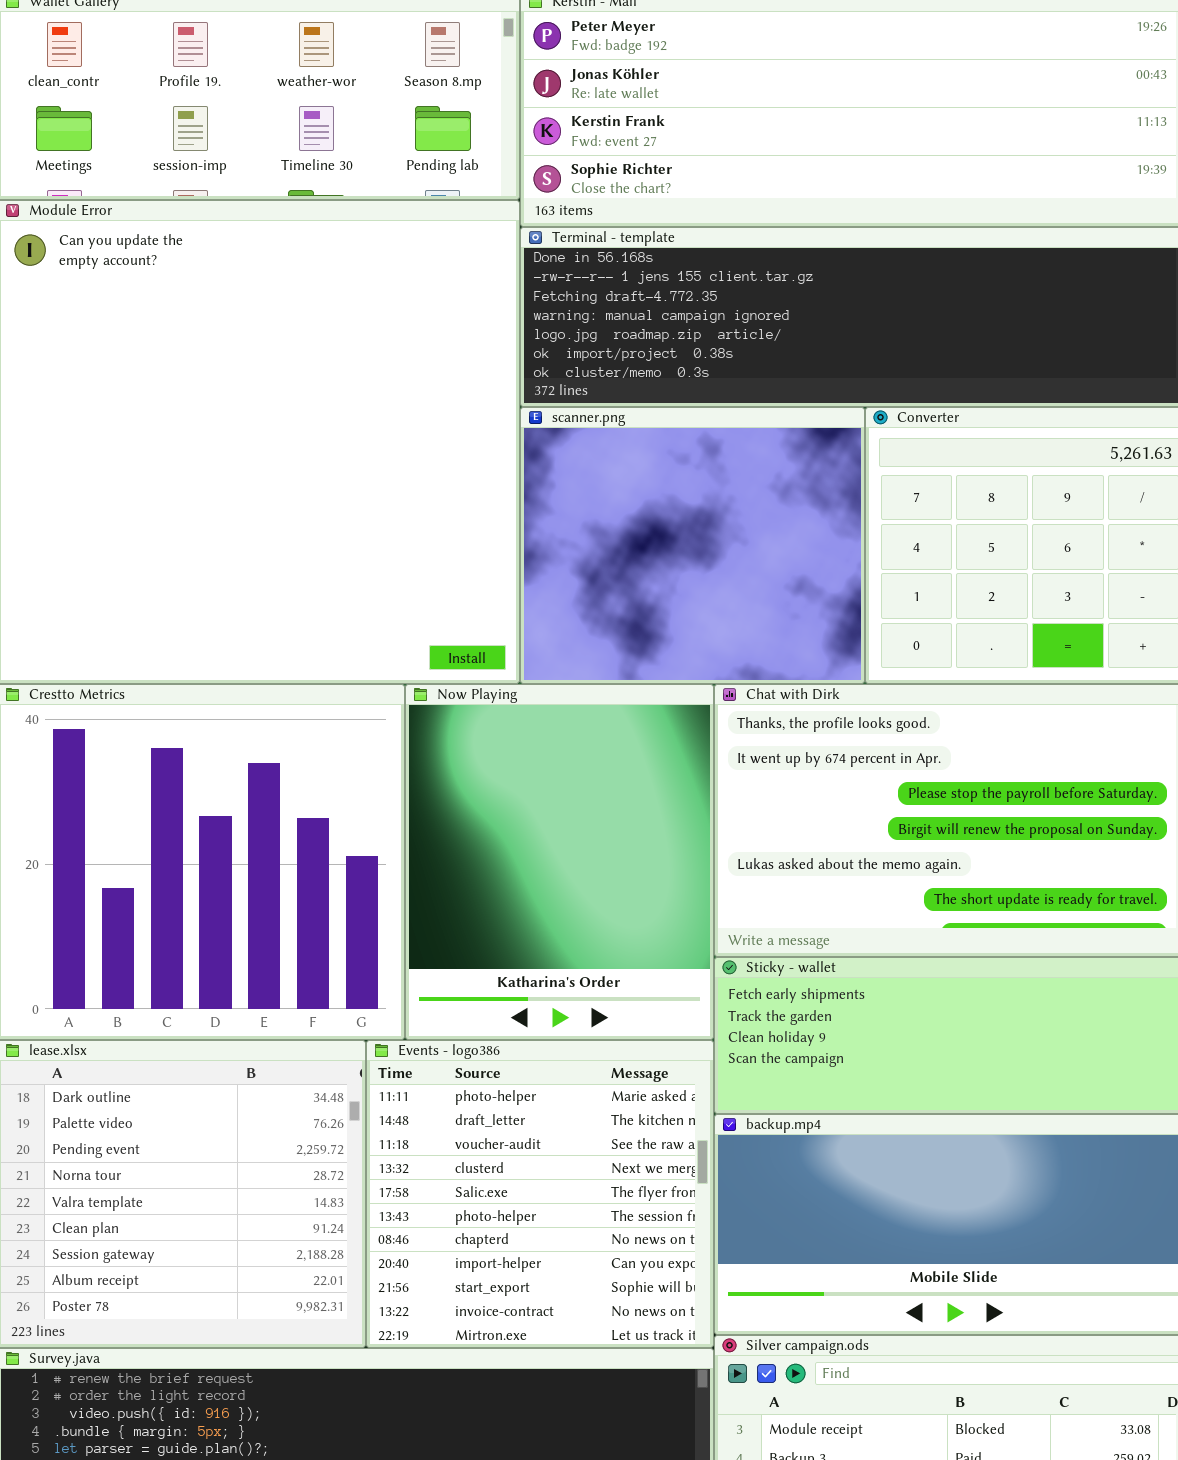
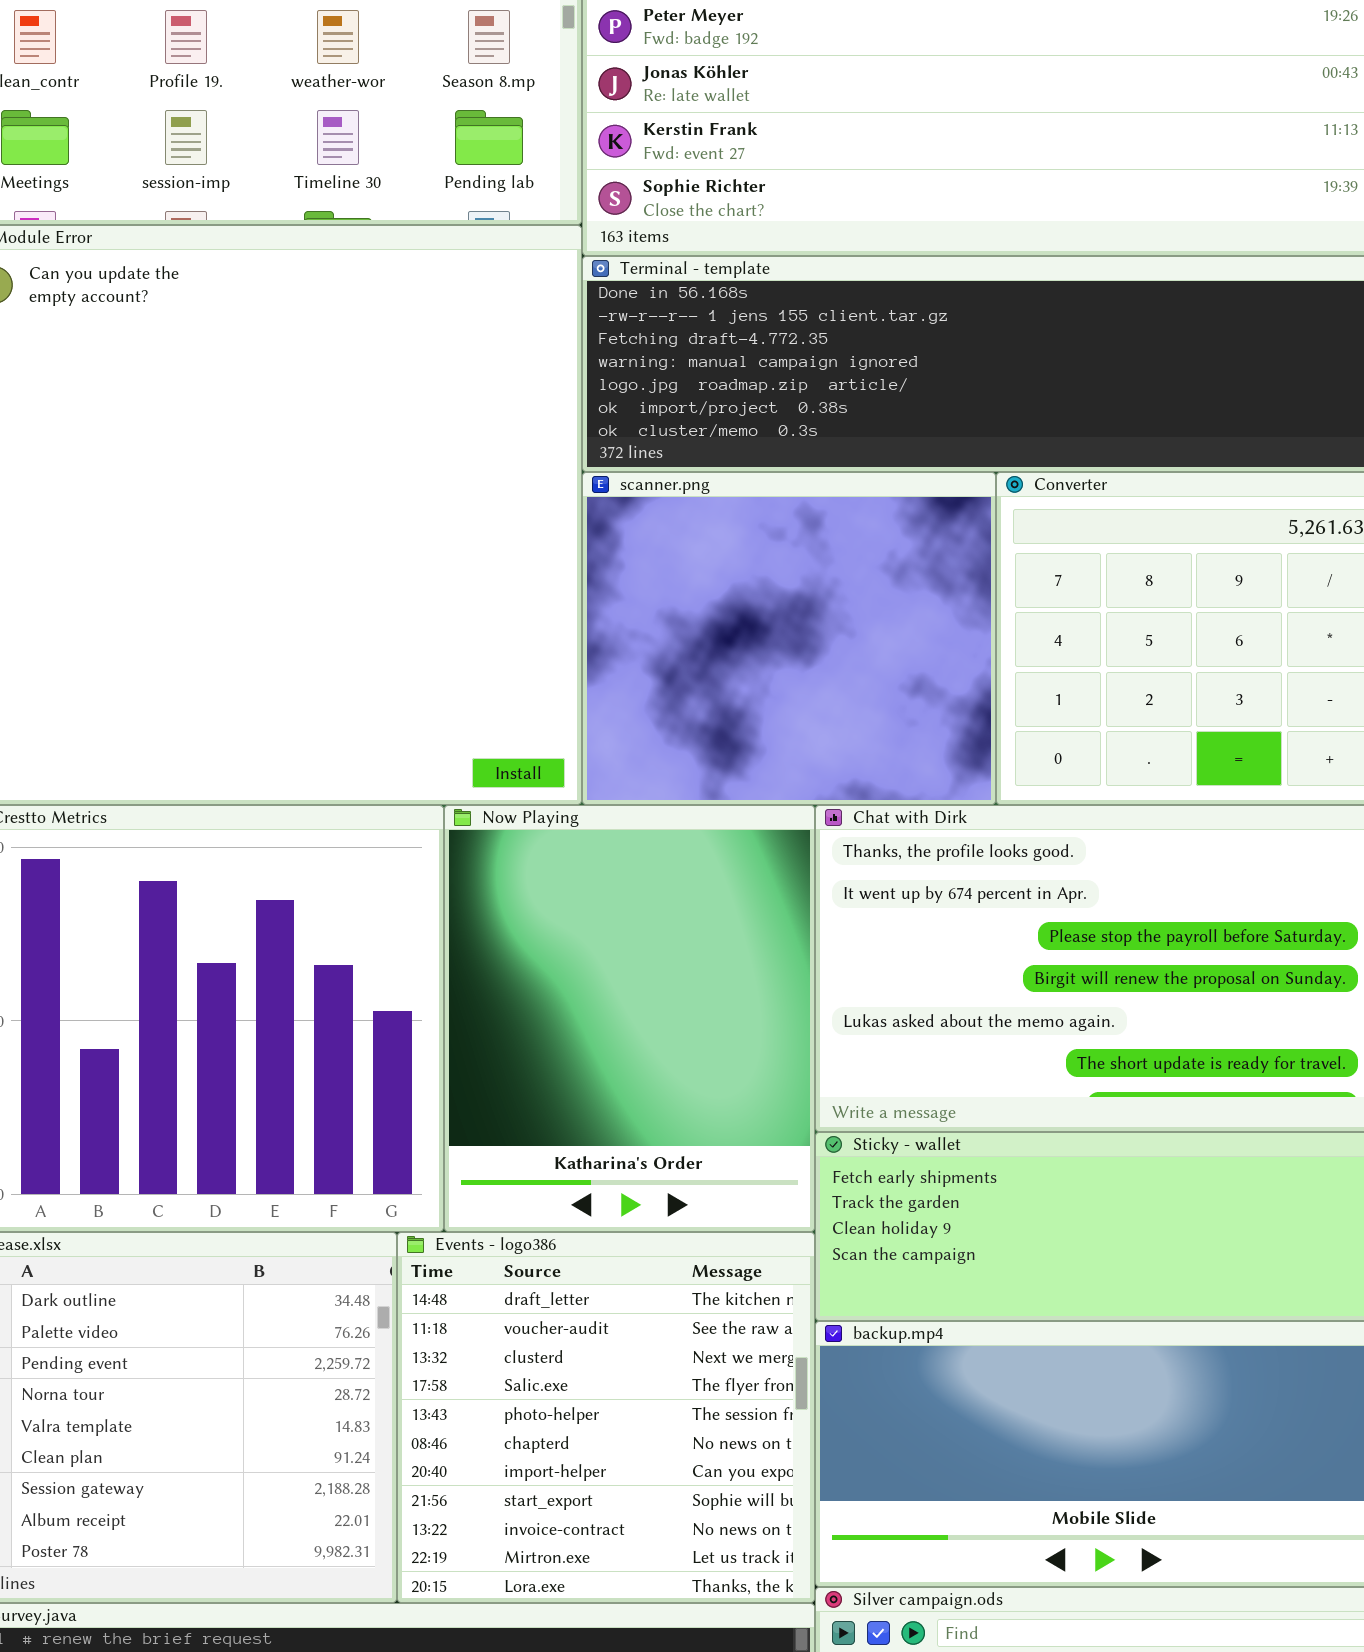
Events - logo386: [366,1040,714,1348] -> [397,1232,815,1603], scrolled down 1 row

